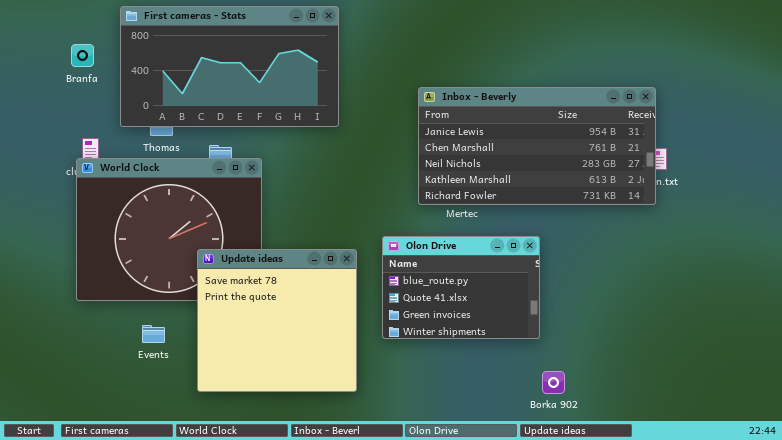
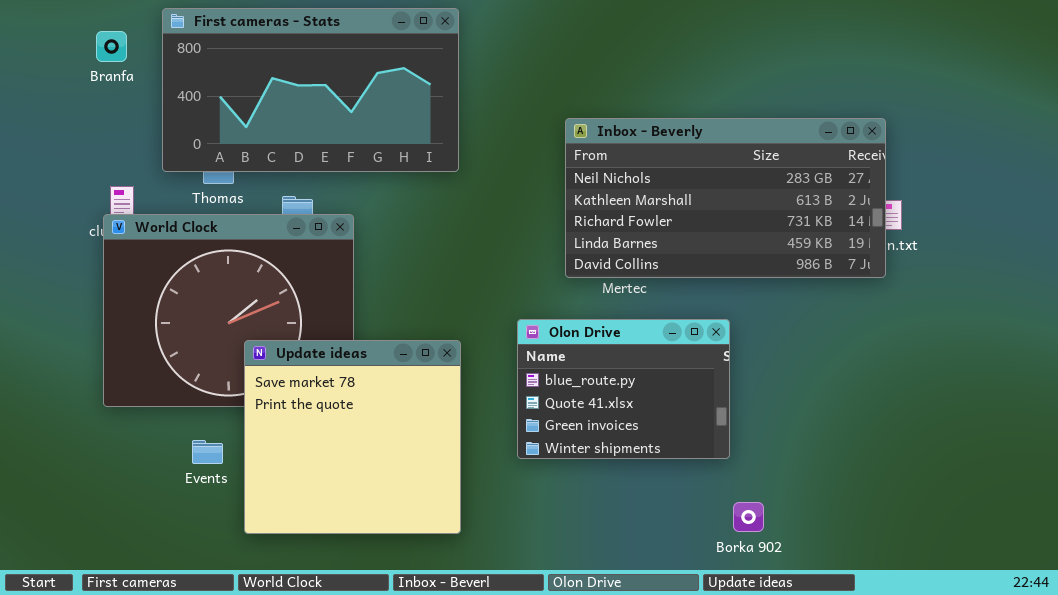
Branfa: [71,44,94,67] -> [96,31,127,62], moved
Inbox - Beverly: [418,87,656,205] -> [565,118,886,278], scrolled down 2 rows
Update ideas: [197,249,357,392] -> [244,340,461,534], moved

